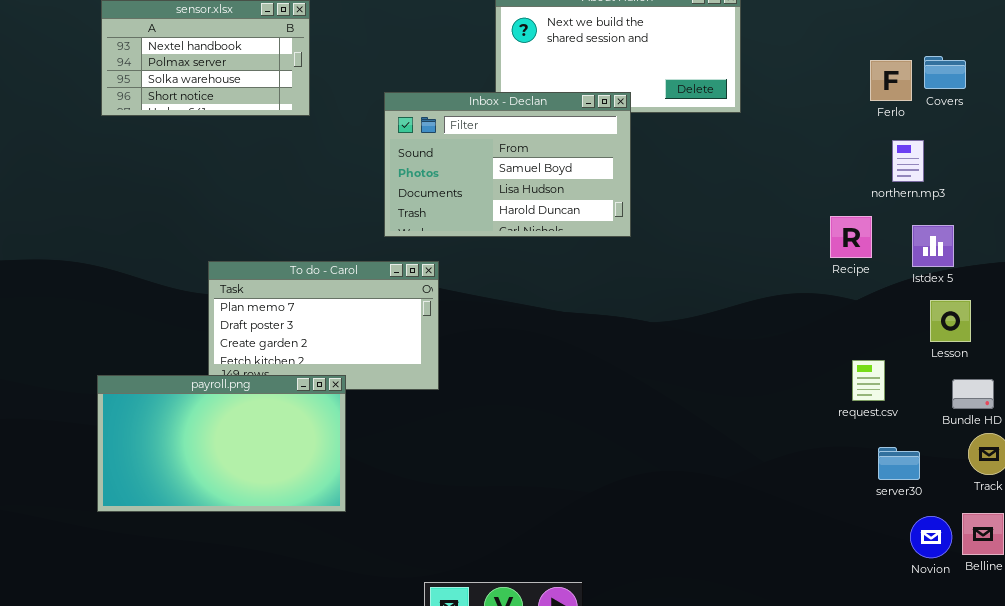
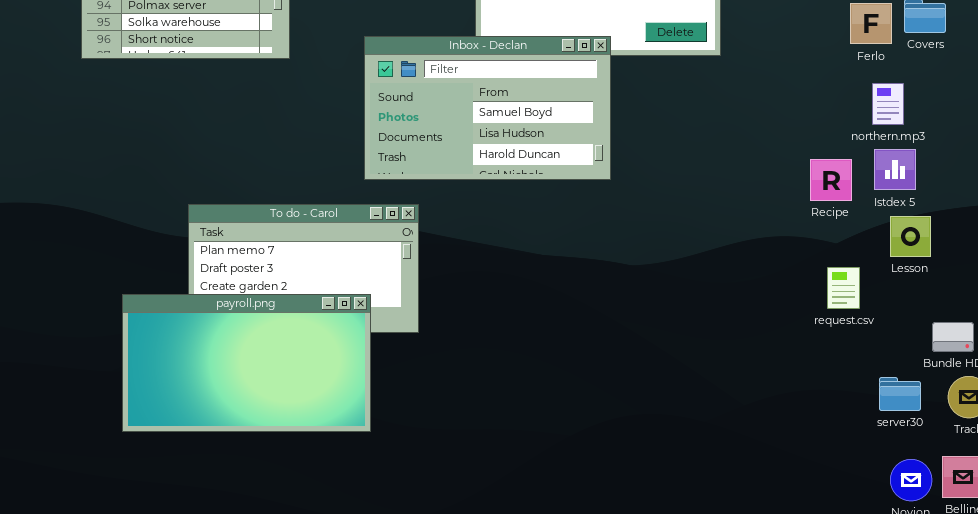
Istdex 5: [912,225,954,267] -> [874,149,916,190], moved
Lesson: [930,300,971,342] -> [890,216,931,257], moved
request.csv: [852,360,885,401] -> [827,267,860,309], moved
payroll.png: [97,375,346,512] -> [122,294,371,432], moved
server30: [878,447,920,480] -> [879,377,921,411], moved

